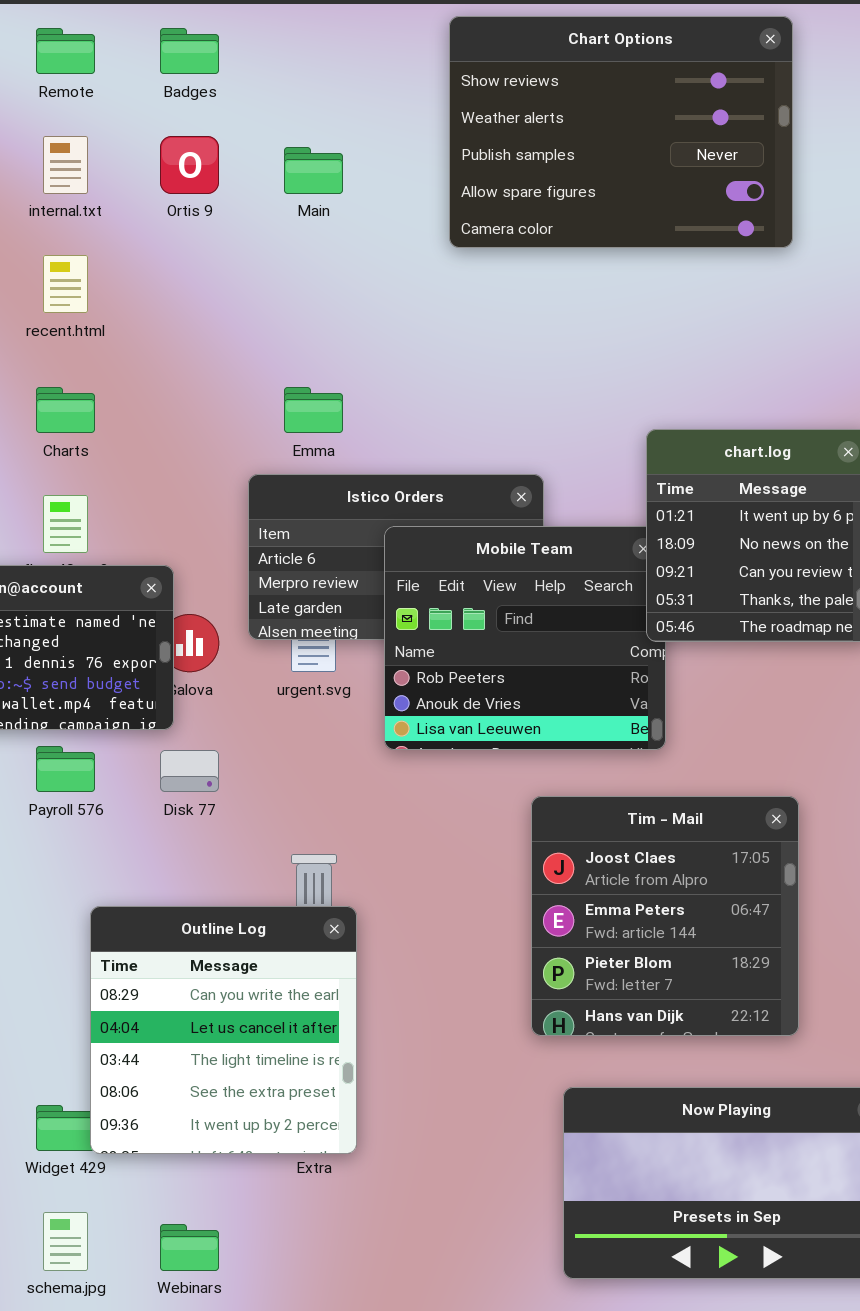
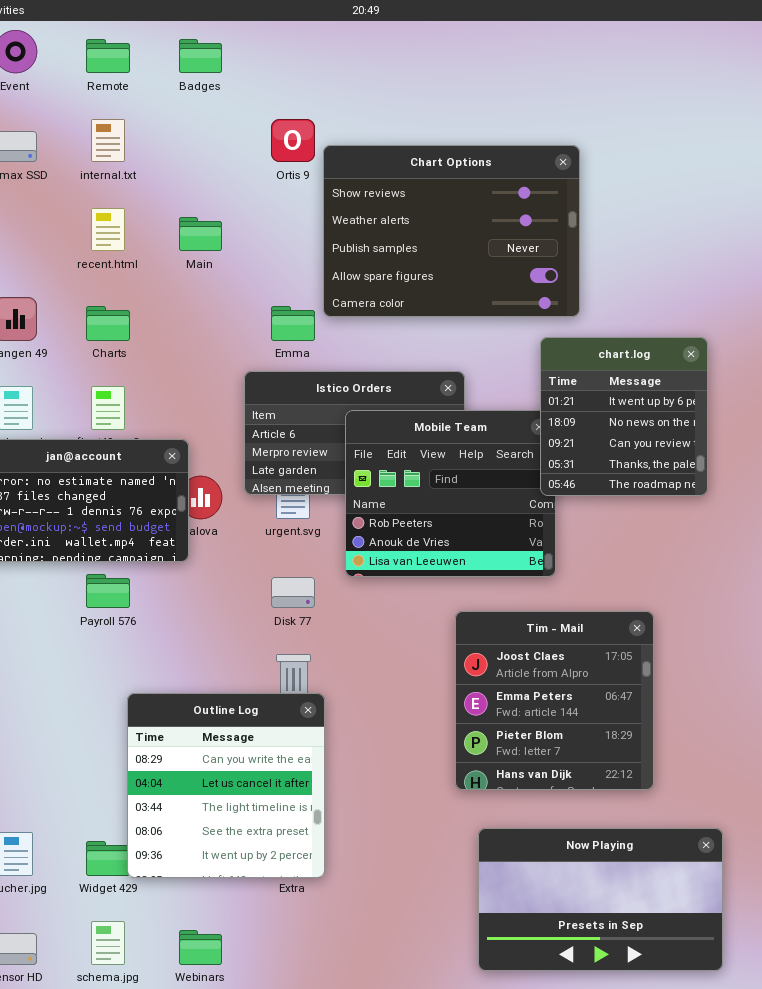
Chart Options: [449,16,793,248] -> [323,145,580,317], moved
Ortis 9: [160,136,219,194] -> [271,119,315,162], moved
Main: [284,147,343,194] -> [179,217,222,251], moved
Disk 77: [160,750,219,792] -> [271,577,315,608], moved

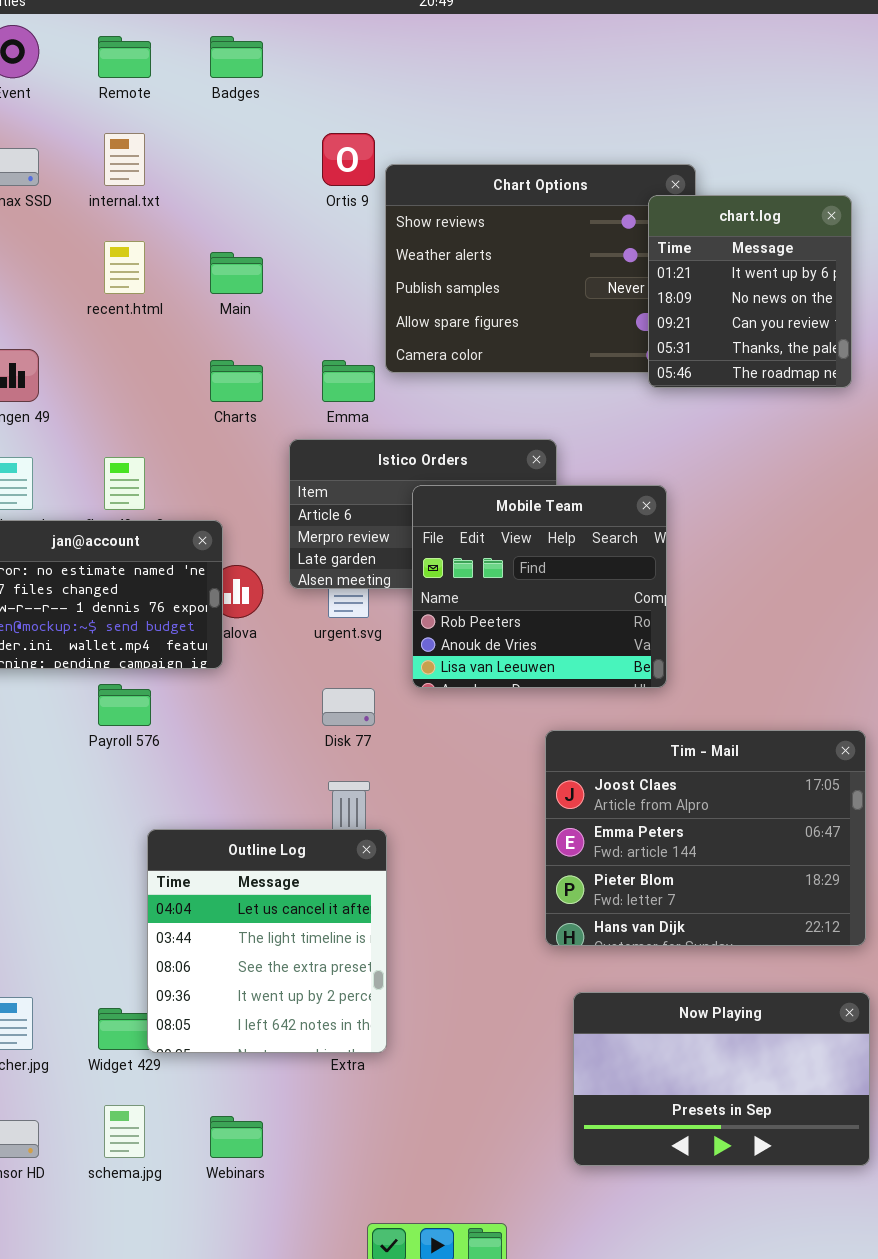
Charts: [86,306,130,341] -> [210,360,263,402], moved
chart.log: [540,337,708,496] -> [648,195,852,388], moved
Tim - Mail: [455,611,654,790] -> [545,730,866,946], resized
Outline Log: [127,693,325,878] -> [147,829,387,1053], scrolled down 1 row

